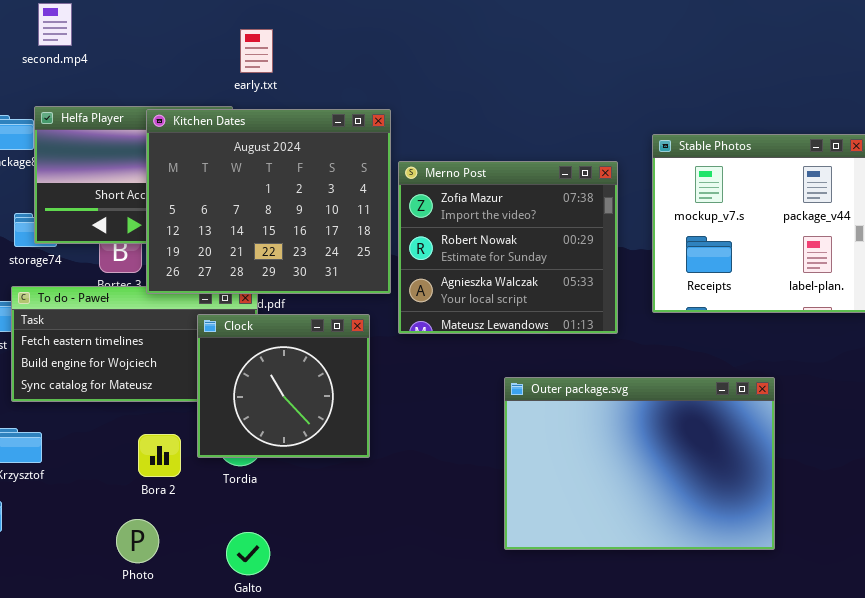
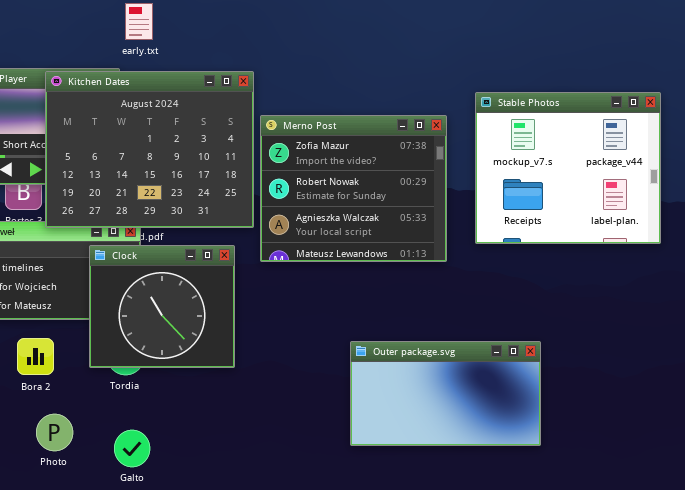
Outer package.svg: [504,377,775,550] -> [350,341,541,446], resized
Bora 2: [138,434,181,477] -> [17,338,54,375], moved
Photo: [116,519,159,563] -> [36,414,73,451], moved

